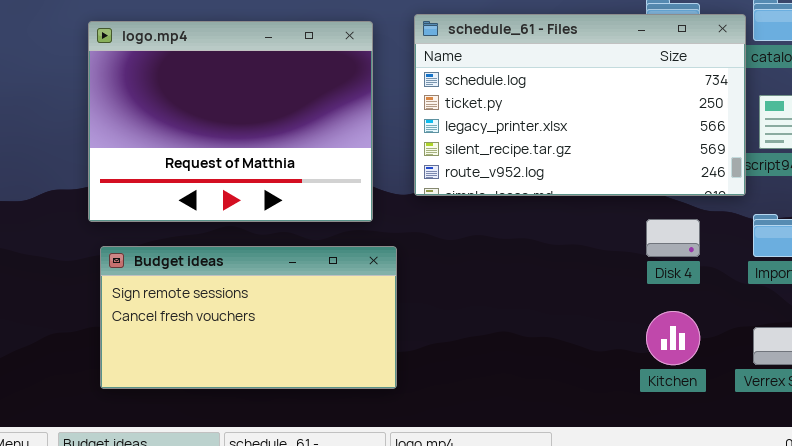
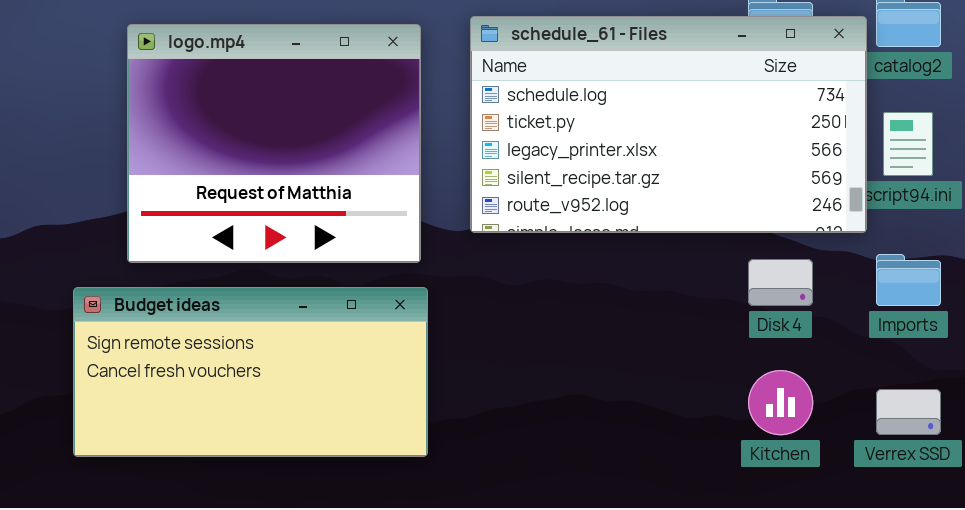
logo.mp4: [88,21,373,222] -> [127,24,421,263], resized
Budget ideas: [100,246,397,389] -> [73,287,428,457], moved

